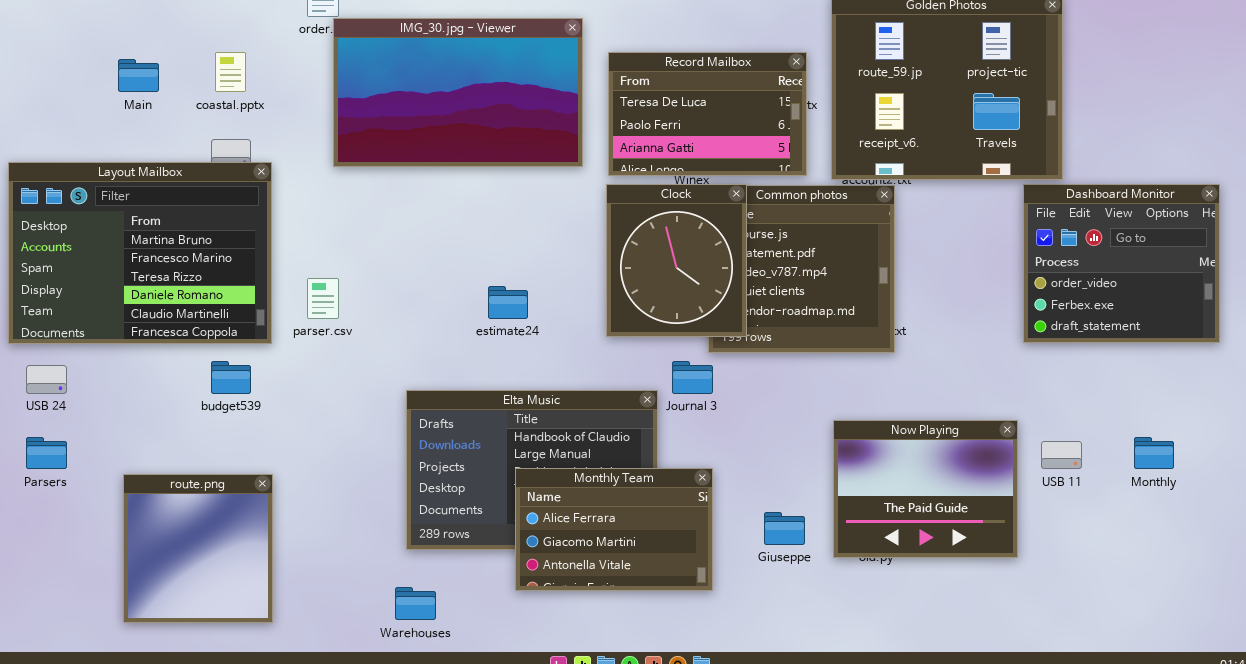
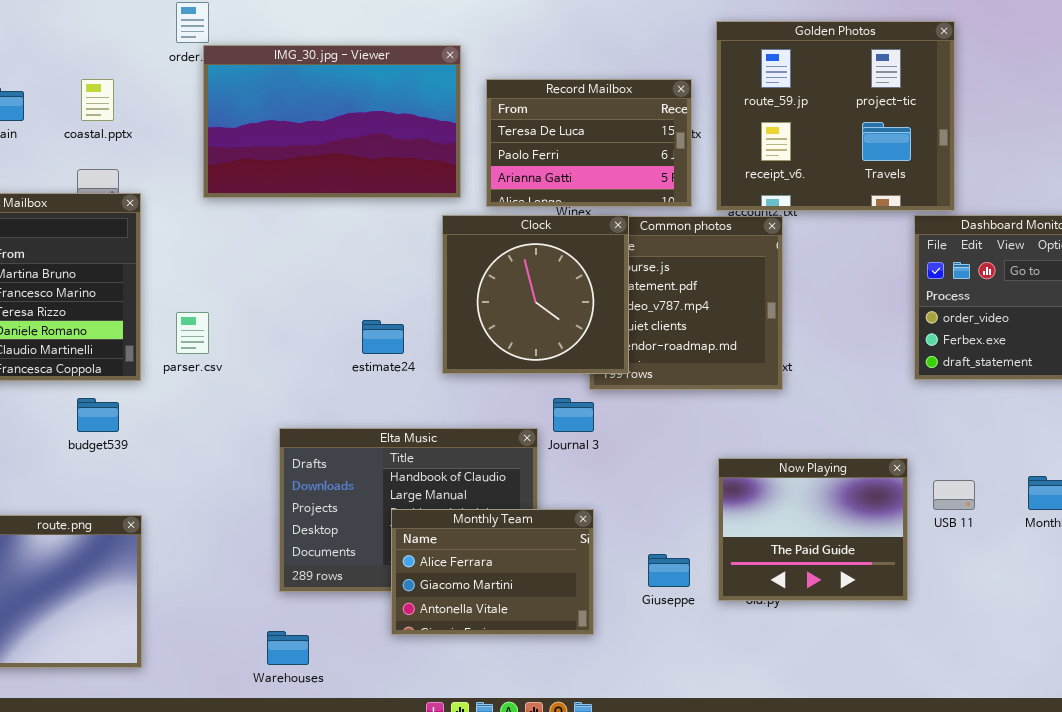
Clock: [606,184,747,337] -> [442,215,629,374], resized

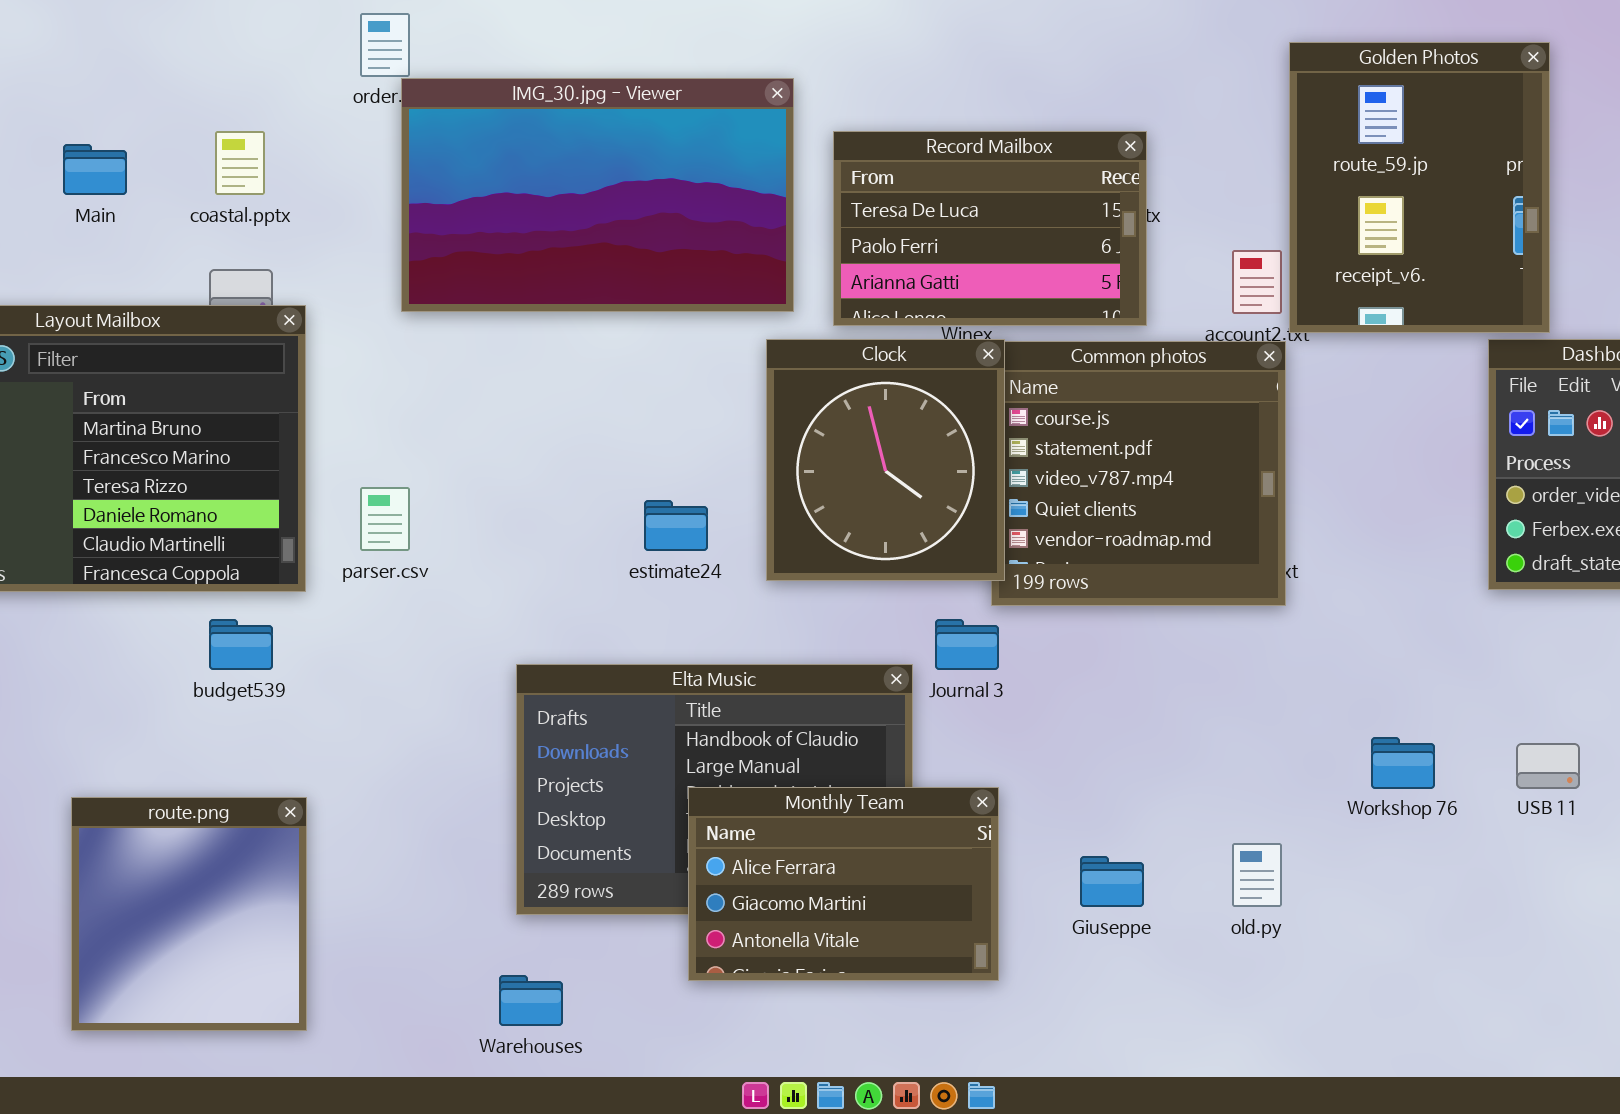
Golden Photos: [716,21,955,211] -> [1289,42,1550,333], resized
Clock: [442,215,629,374] -> [766,339,1005,581], resized
Now Playing: [718,458,908,601] -> none, closed

